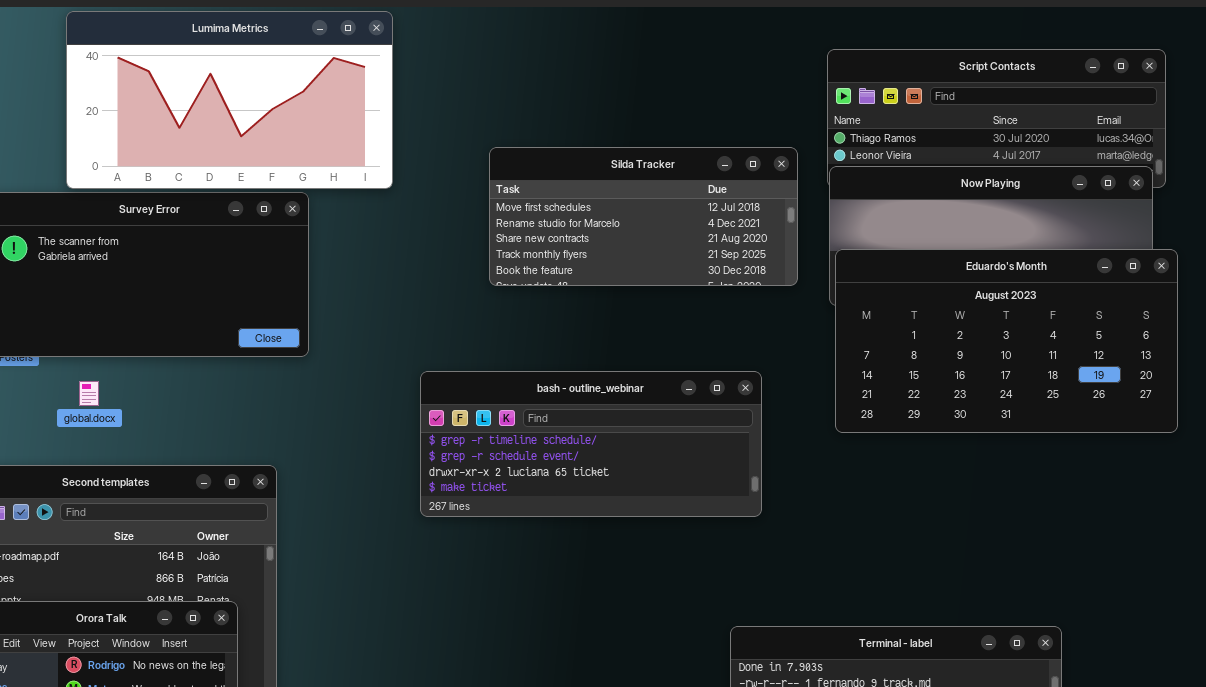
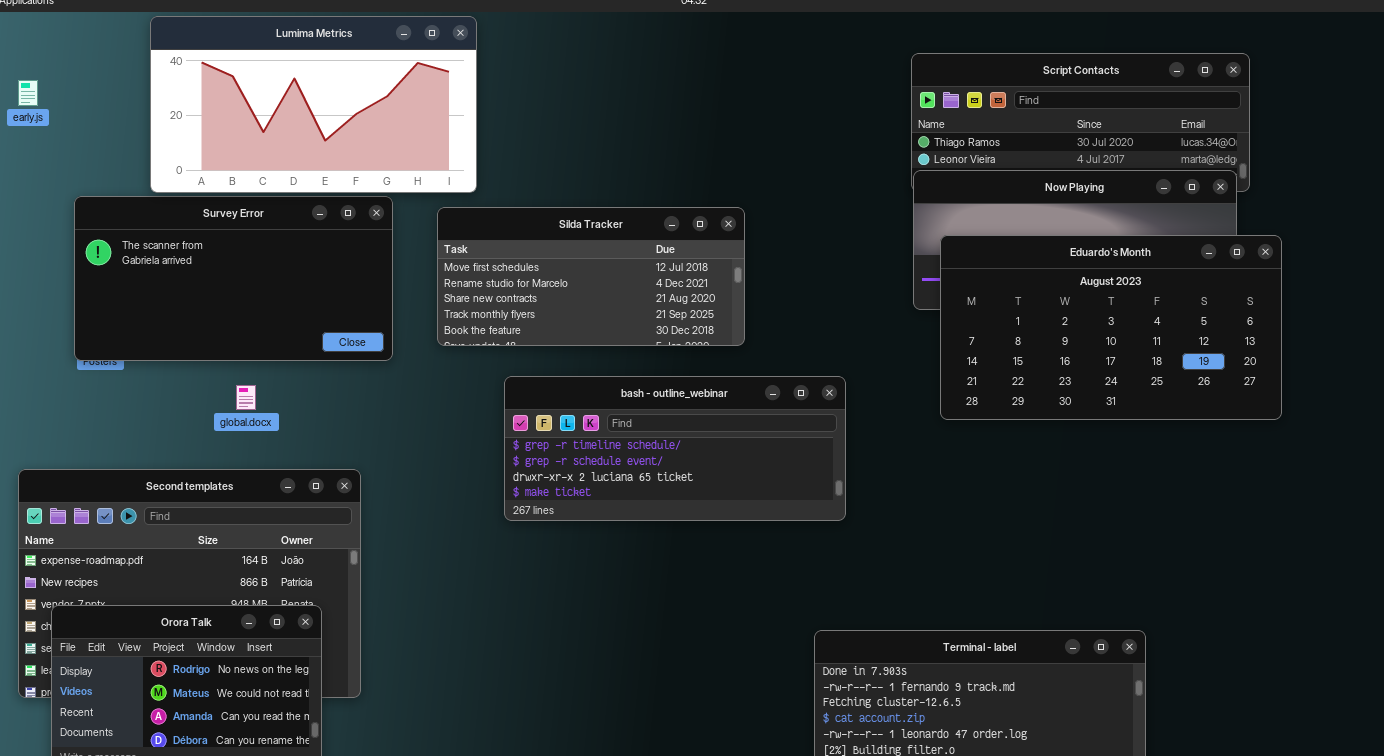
Silda Tracker: [489,147,798,286] -> [437,207,745,346], moved
Eduardo's Month: [835,249,1178,433] -> [940,235,1282,420], moved
global.docx: [79,381,99,406] -> [236,385,256,410], moved

